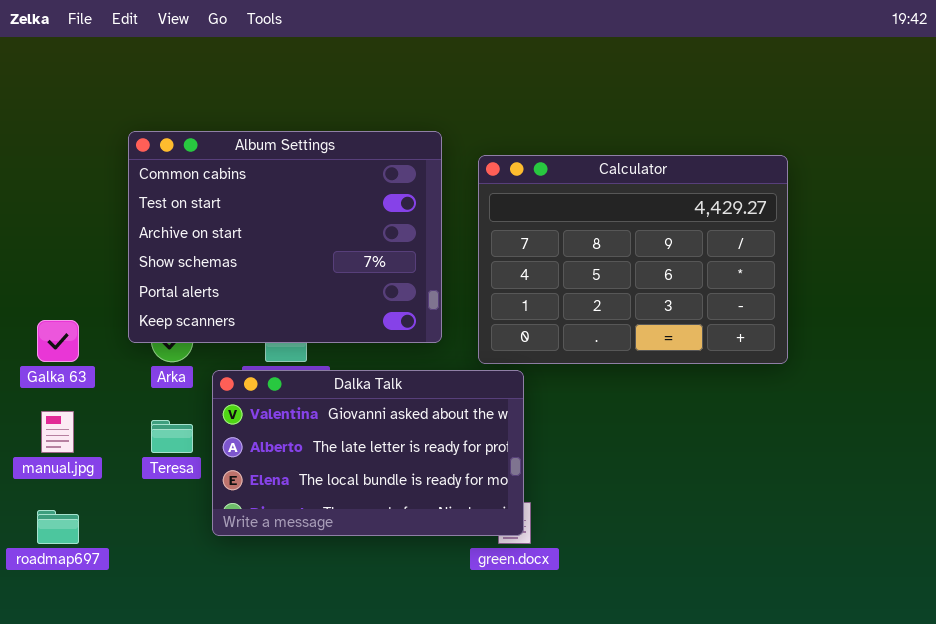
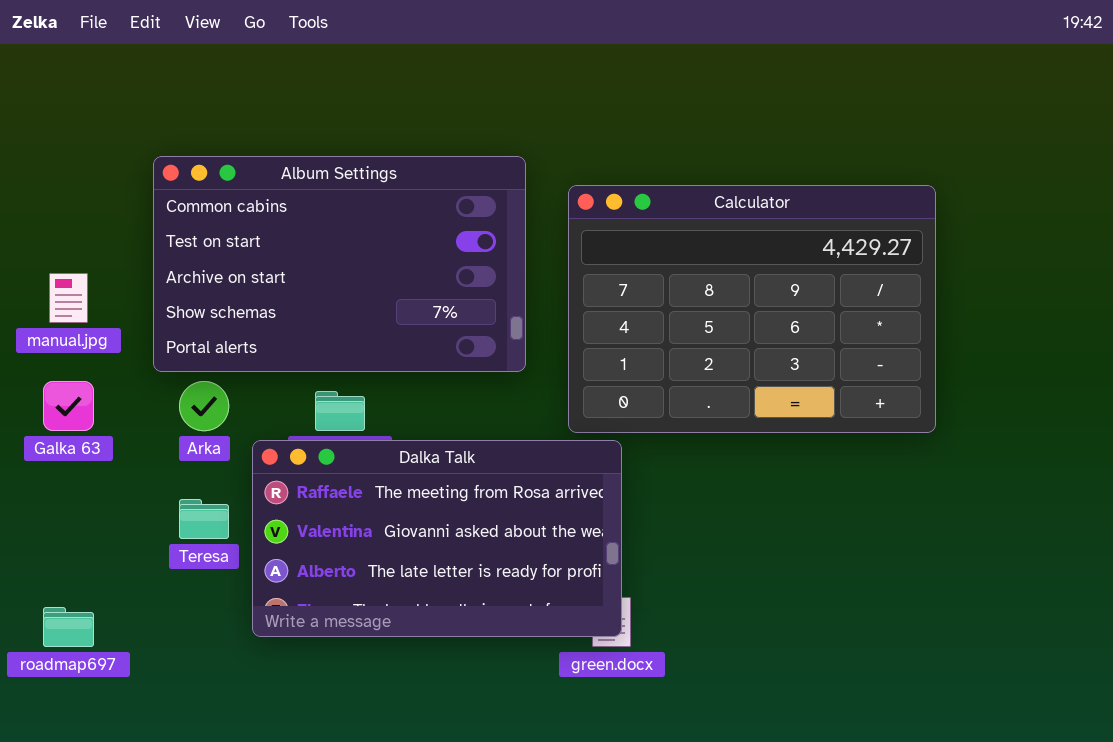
Album Settings: [128,131,442,343] -> [153,156,526,372], resized
Dalka Talk: [212,370,524,536] -> [252,440,622,637], scrolled up 1 row
manual.jpg: [41,411,74,453] -> [49,273,88,323], moved

